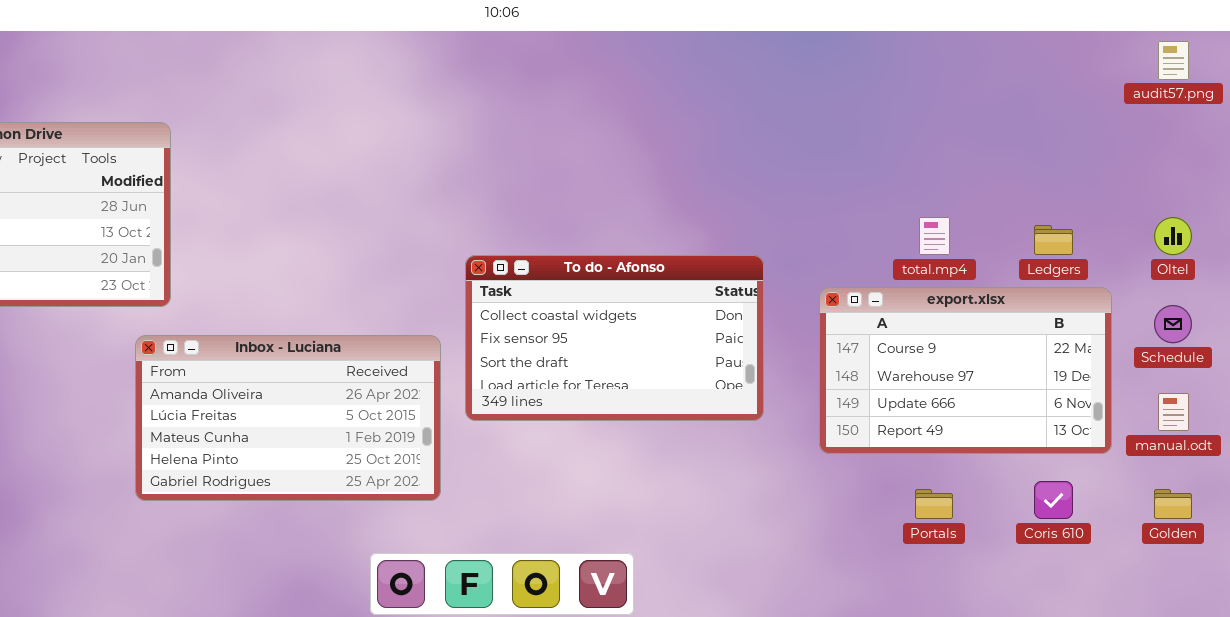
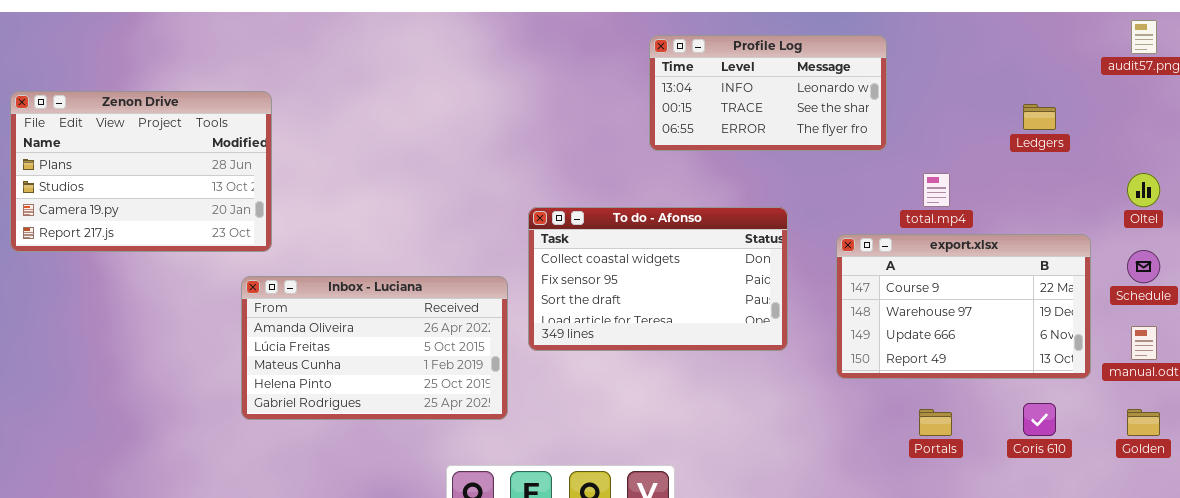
Profile Log: none -> [649,35,887,151], opened
Ledgers: [1034,225,1073,255] -> [1023,104,1056,130], moved

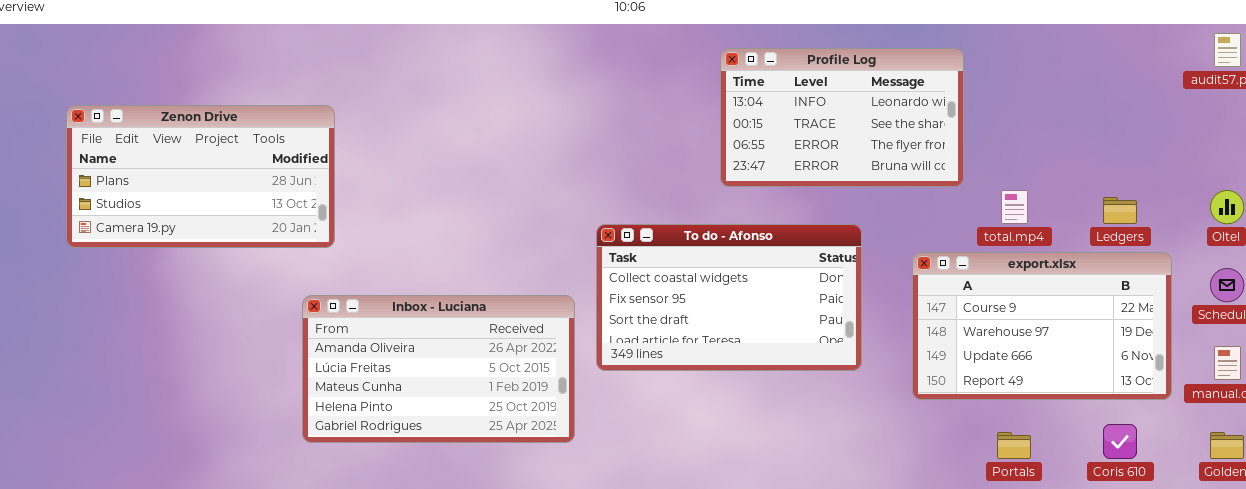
Profile Log: [649,35,887,151] -> [720,48,964,187], resized
Zenon Drive: [10,91,272,252] -> [66,105,335,248], resized
Ledgers: [1023,104,1056,130] -> [1103,197,1137,224], moved

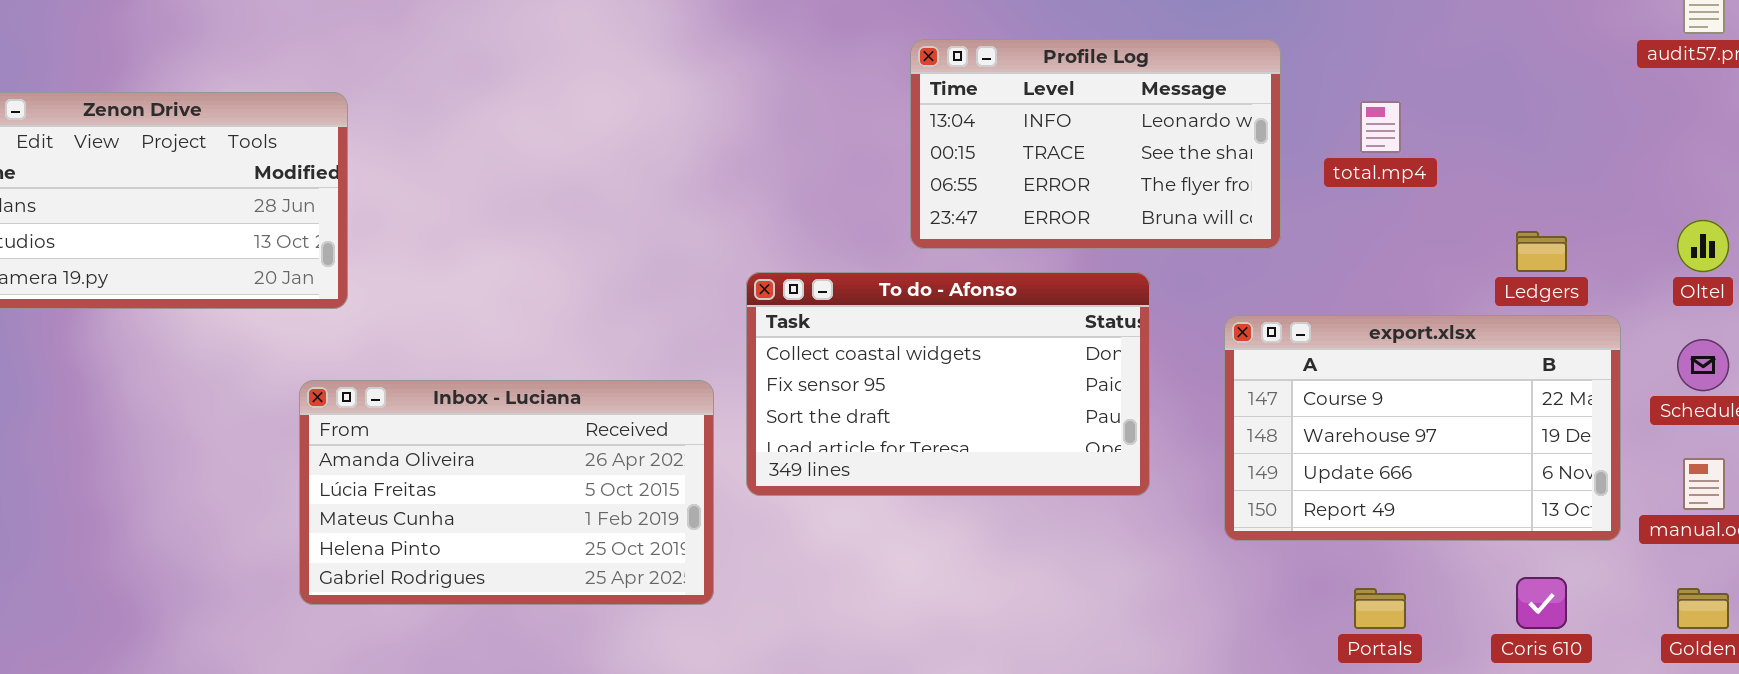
Profile Log: [720,48,964,187] -> [910,39,1281,249], moved
total.mp4: [1001,190,1028,224] -> [1360,101,1401,153], moved

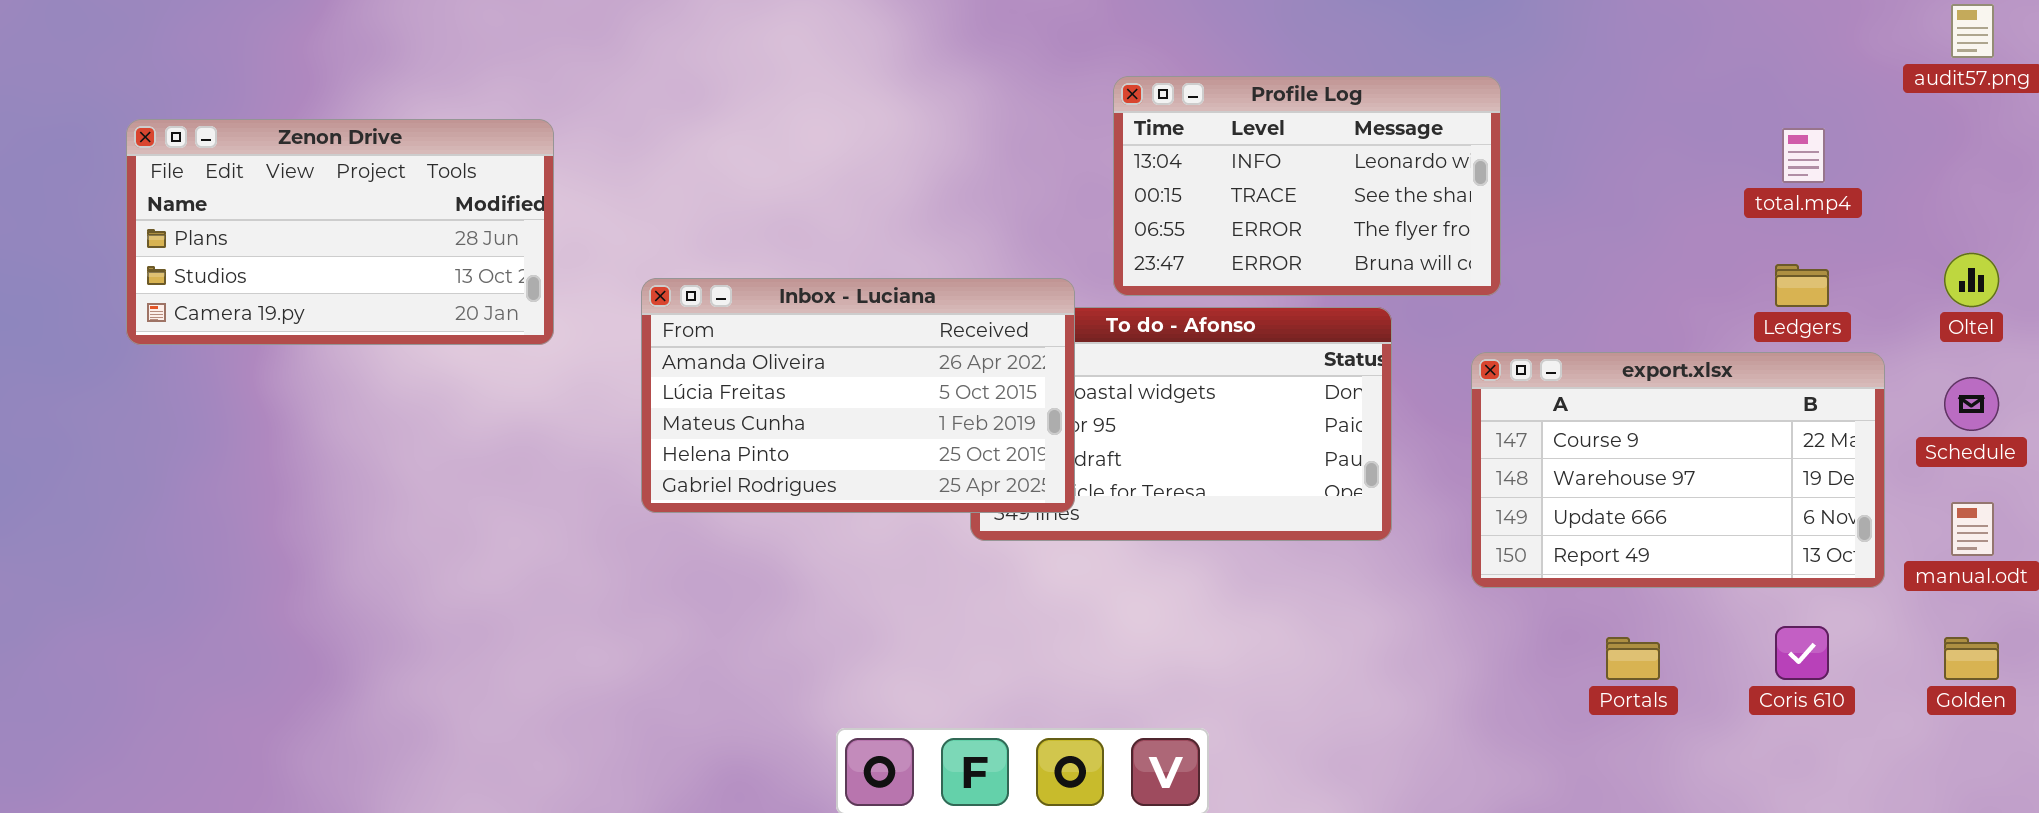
Profile Log: [910,39,1281,249] -> [1113,76,1501,296], moved
total.mp4: [1360,101,1401,153] -> [1782,128,1825,183], moved
Inbox - Luciana: [299,380,714,605] -> [641,278,1075,513], moved

